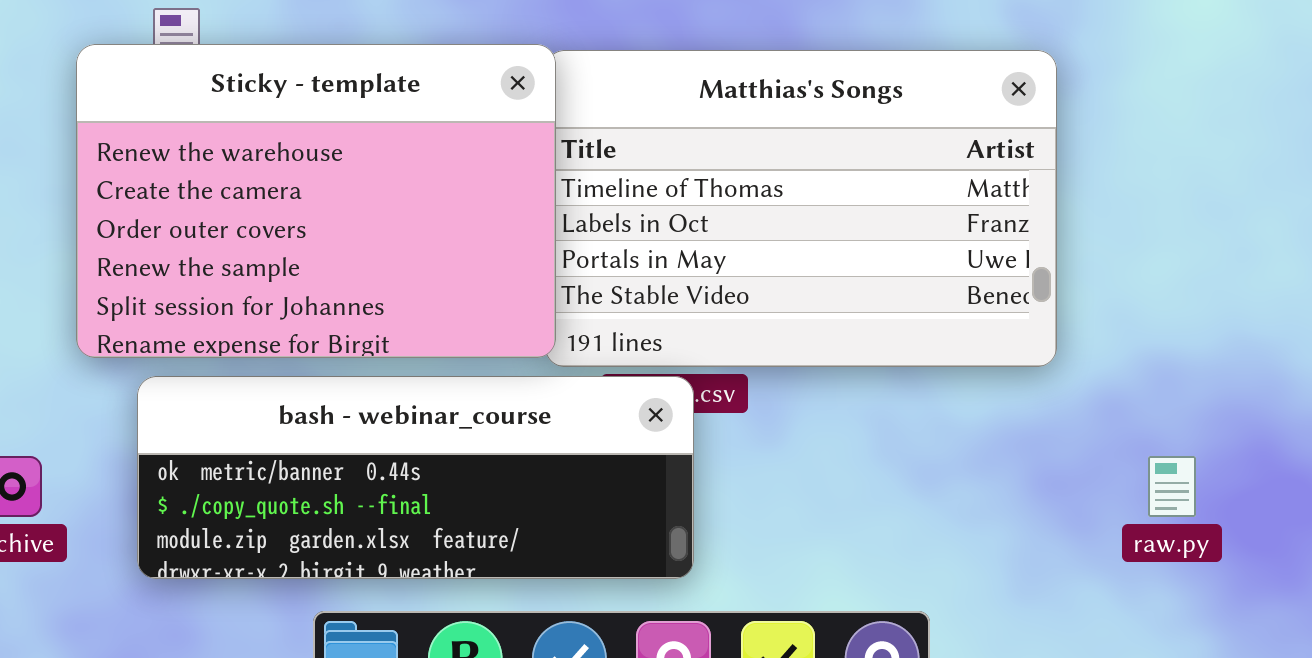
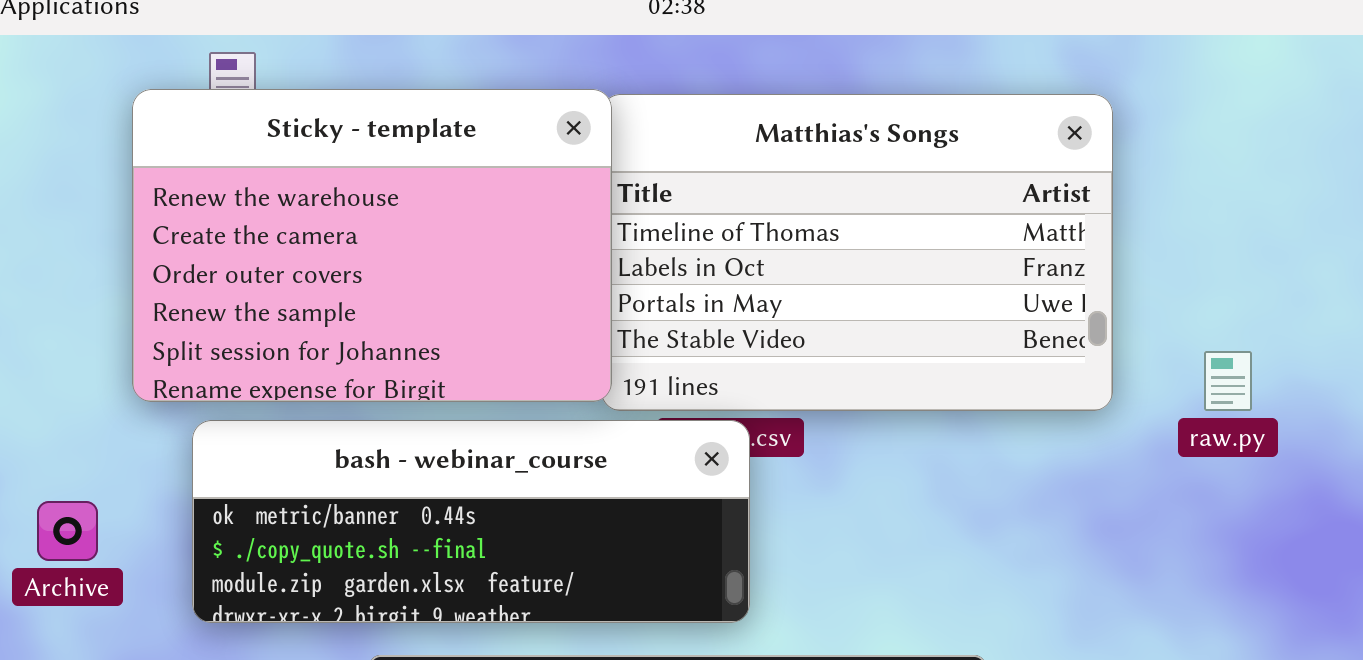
raw.py: [1148,456,1196,517] -> [1204,351,1252,411], moved

